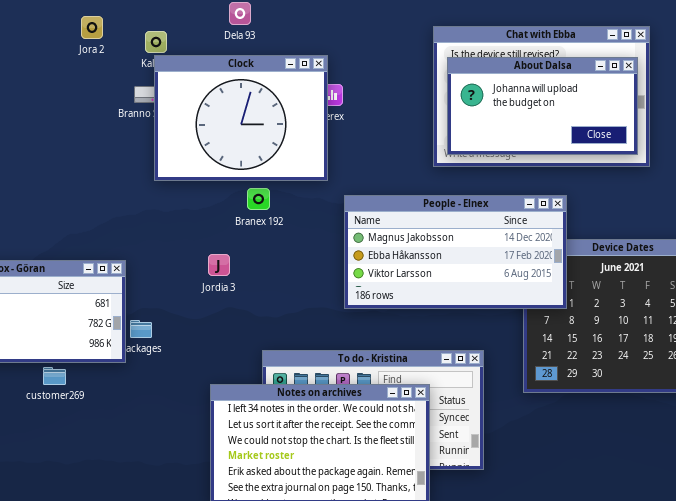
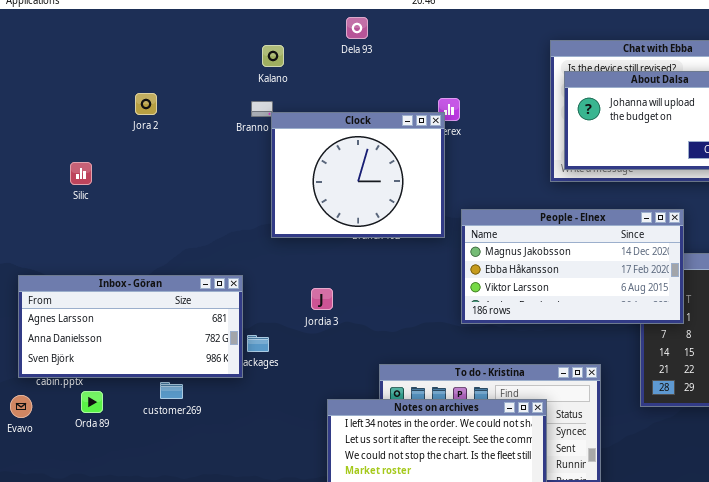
Jora 2: [81,16,103,39] -> [135,93,157,115], moved
Clock: [154,55,328,181] -> [271,112,445,238], moved
Jordia 3: [208,254,230,276] -> [311,288,333,310], moved

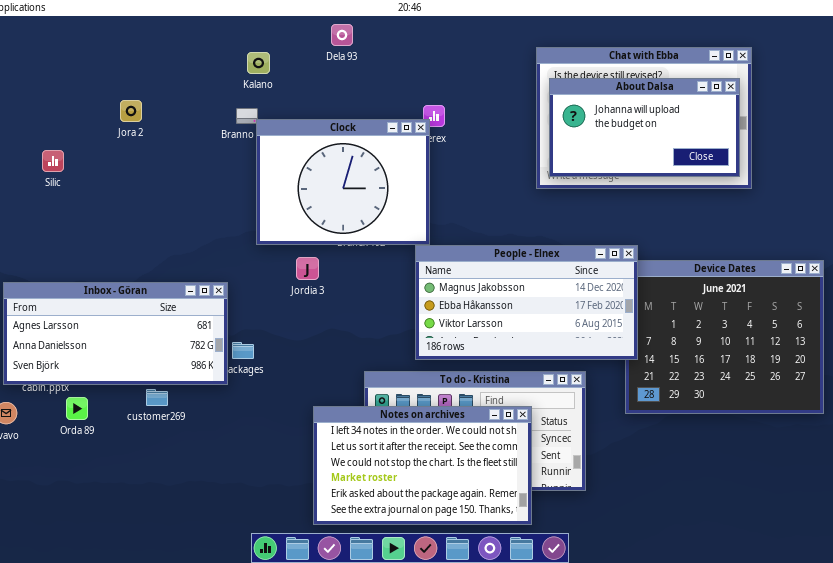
Silic: [70,162,92,185] -> [42,150,64,172], moved
People - Elnex: [461,209,684,324] -> [415,245,638,360], moved
Jordia 3: [311,288,333,310] -> [296,257,319,280], moved

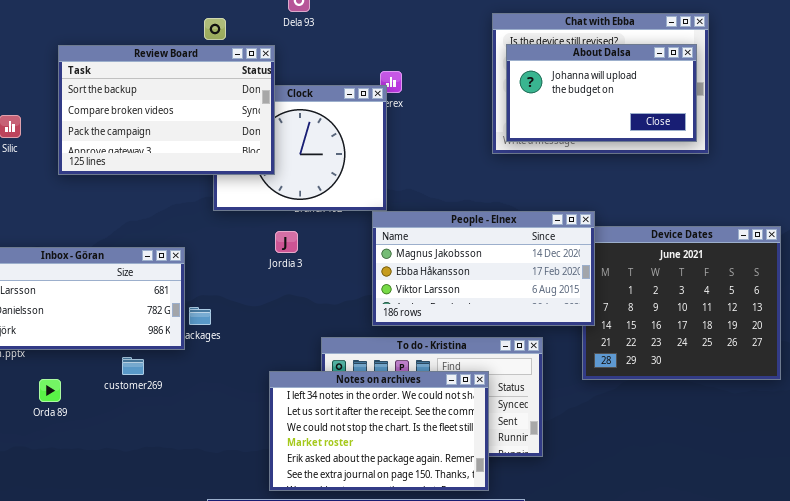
Review Board: none -> [58,45,275,175], opened
Jordia 3: [296,257,319,280] -> [275,231,298,253], moved
customer269: [146,389,168,406] -> [122,357,144,375], moved
Orda 89: [66,397,88,420] -> [39,379,61,402], moved

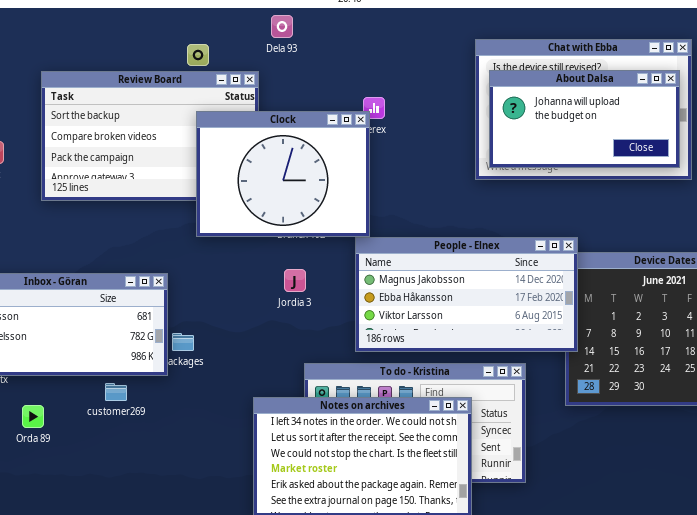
Clock: [213,85,387,211] -> [196,111,370,237], raised
Jordia 3: [275,231,298,253] -> [284,269,306,292], moved

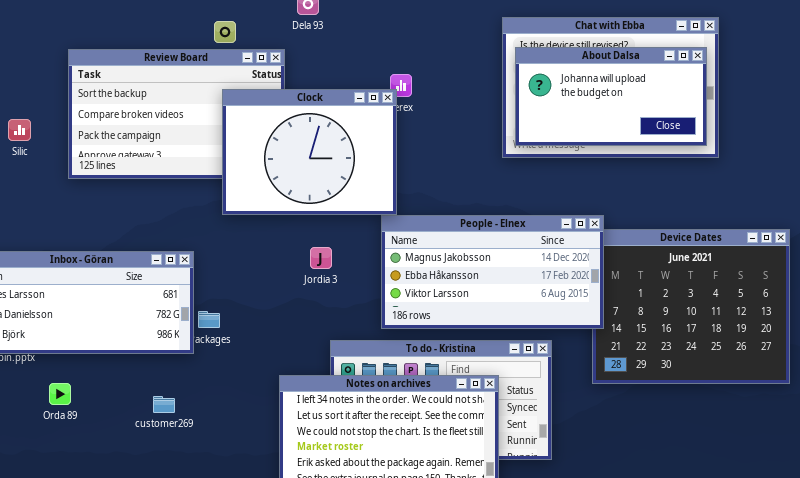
customer269: [105,383,127,401] -> [153,396,175,413], moved

